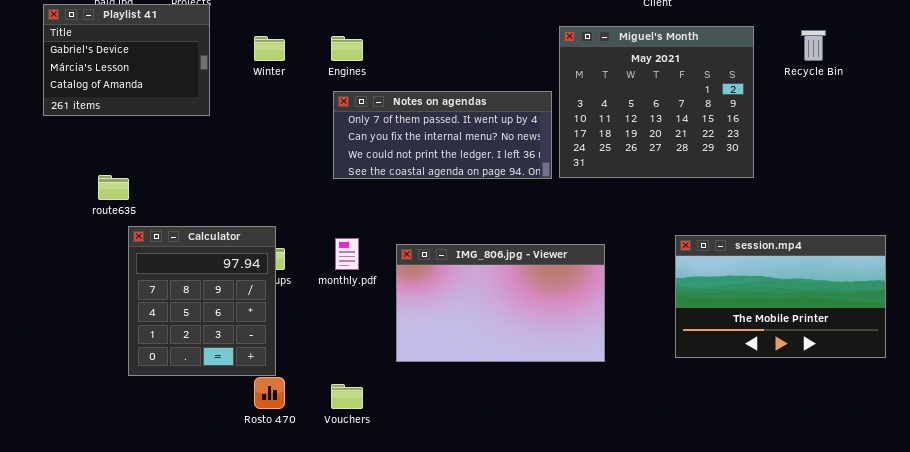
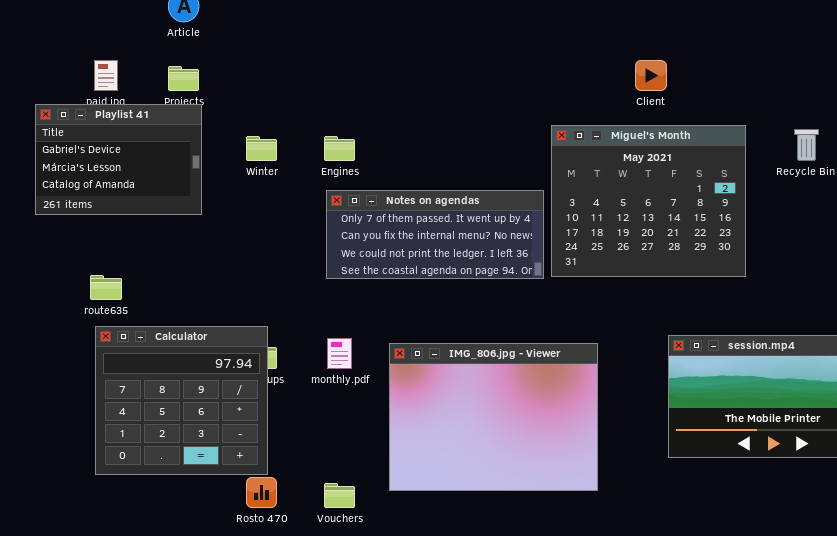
Calculator: [128,226,276,376] -> [95,326,268,475], resized
IMG_806.jpg - Viewer: [396,244,605,362] -> [389,343,598,491], resized

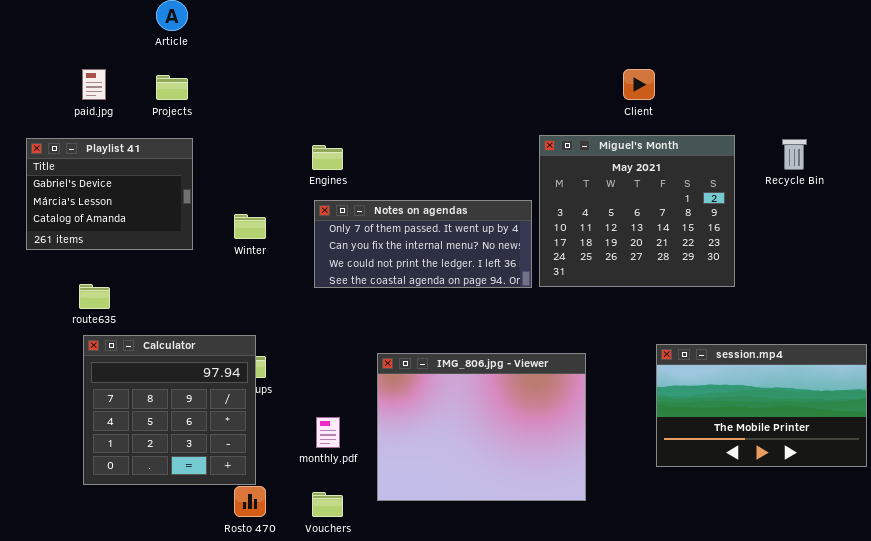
Playlist 41: [35,104,202,215] -> [26,138,193,250], moved
Winter: [246,136,277,161] -> [234,214,266,239], moved
monthly.pdf: [327,338,352,369] -> [316,417,340,448], moved

